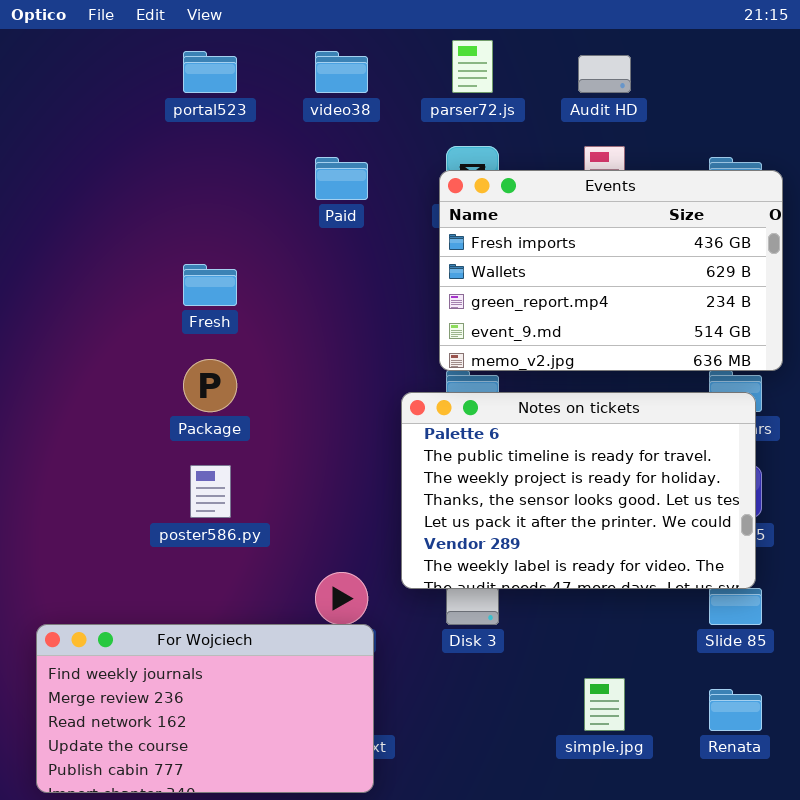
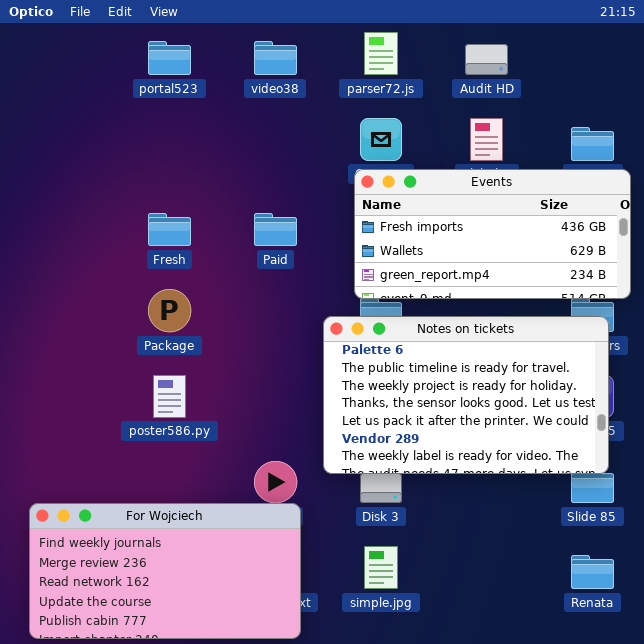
Paid: [315,157,368,200] -> [254,213,297,246], moved
Events: [439,170,783,371] -> [354,169,631,299], resized
simple.jpg: [584,678,625,731] -> [364,546,398,589], moved

